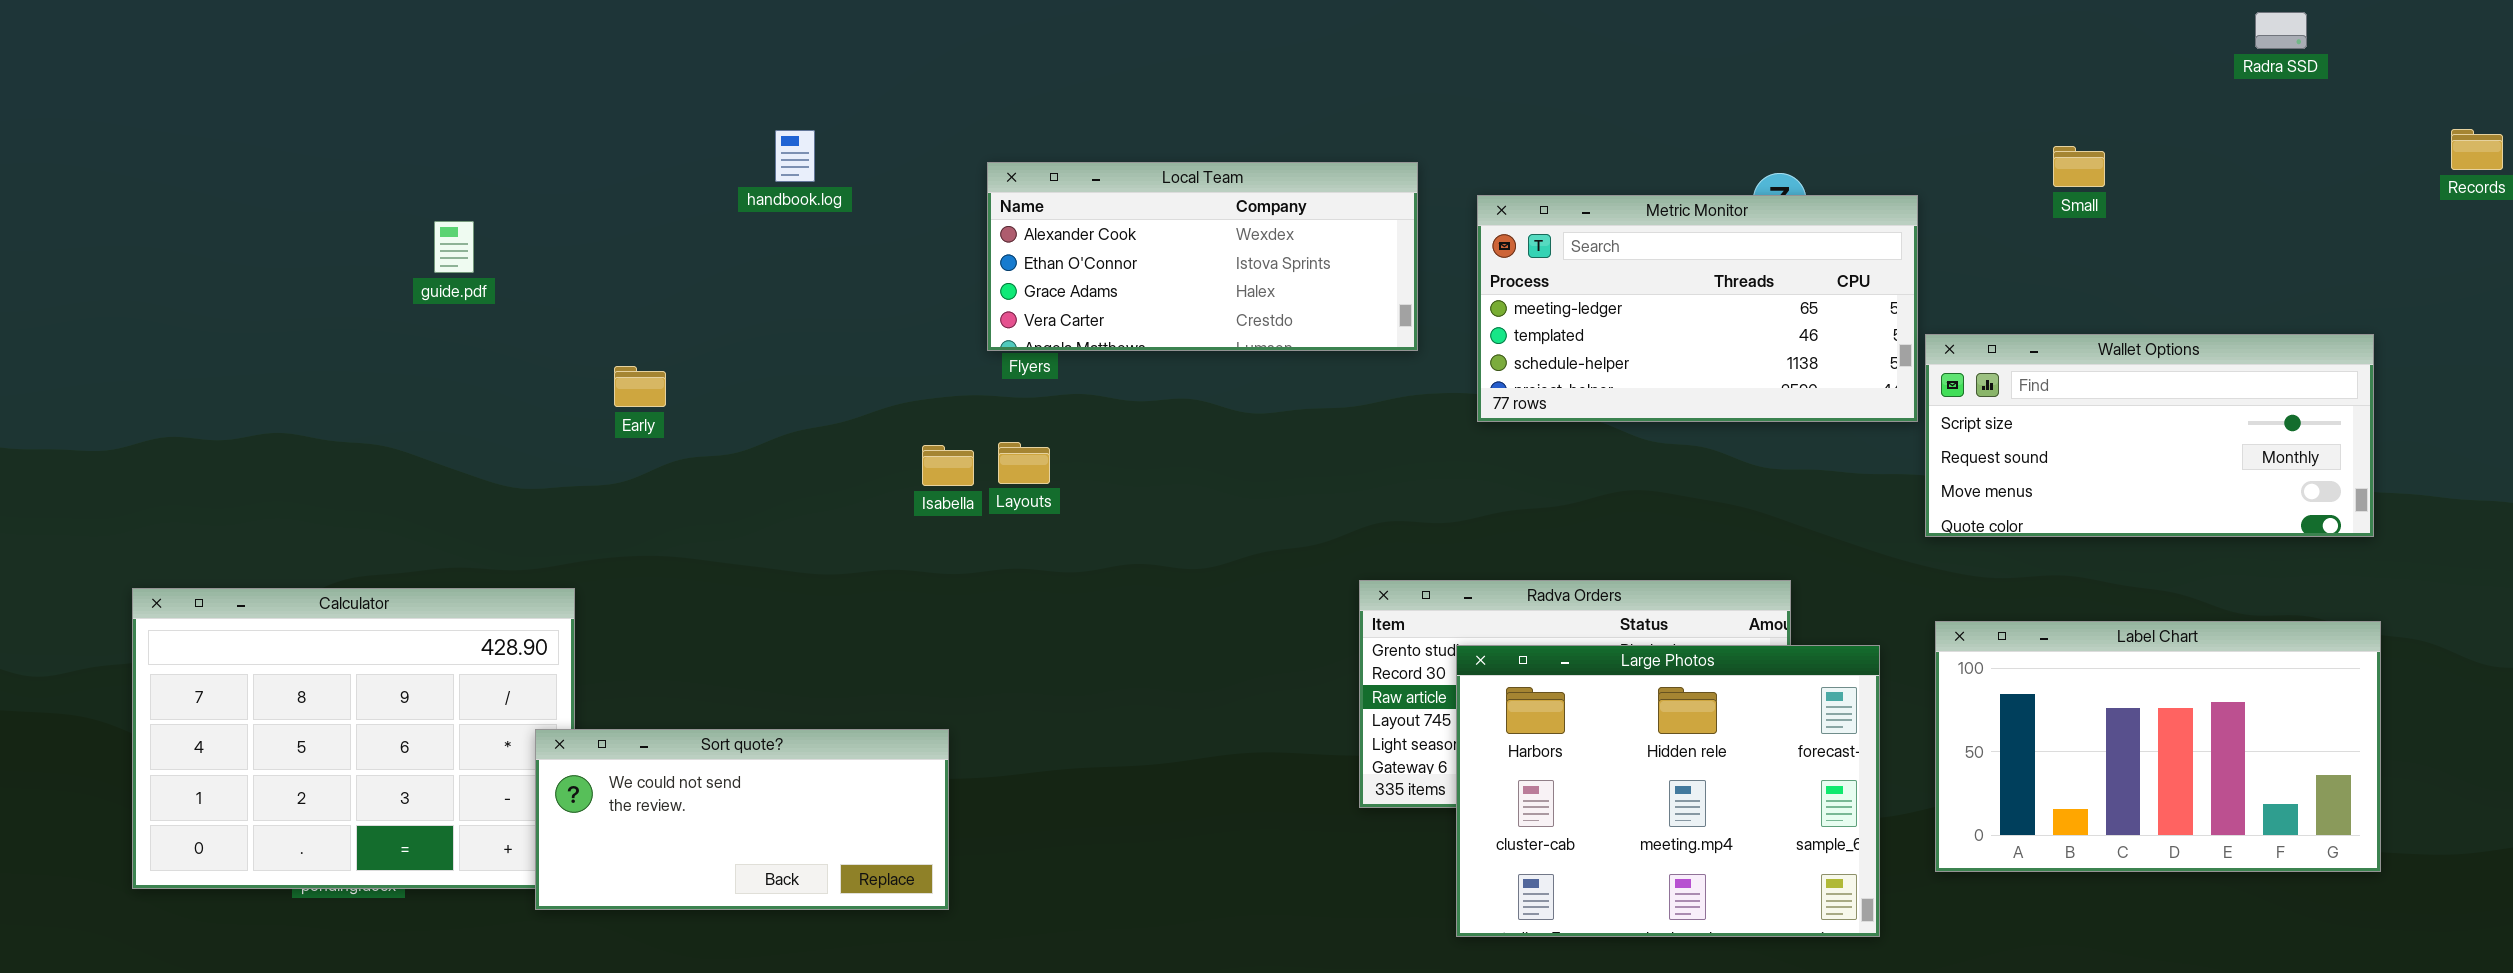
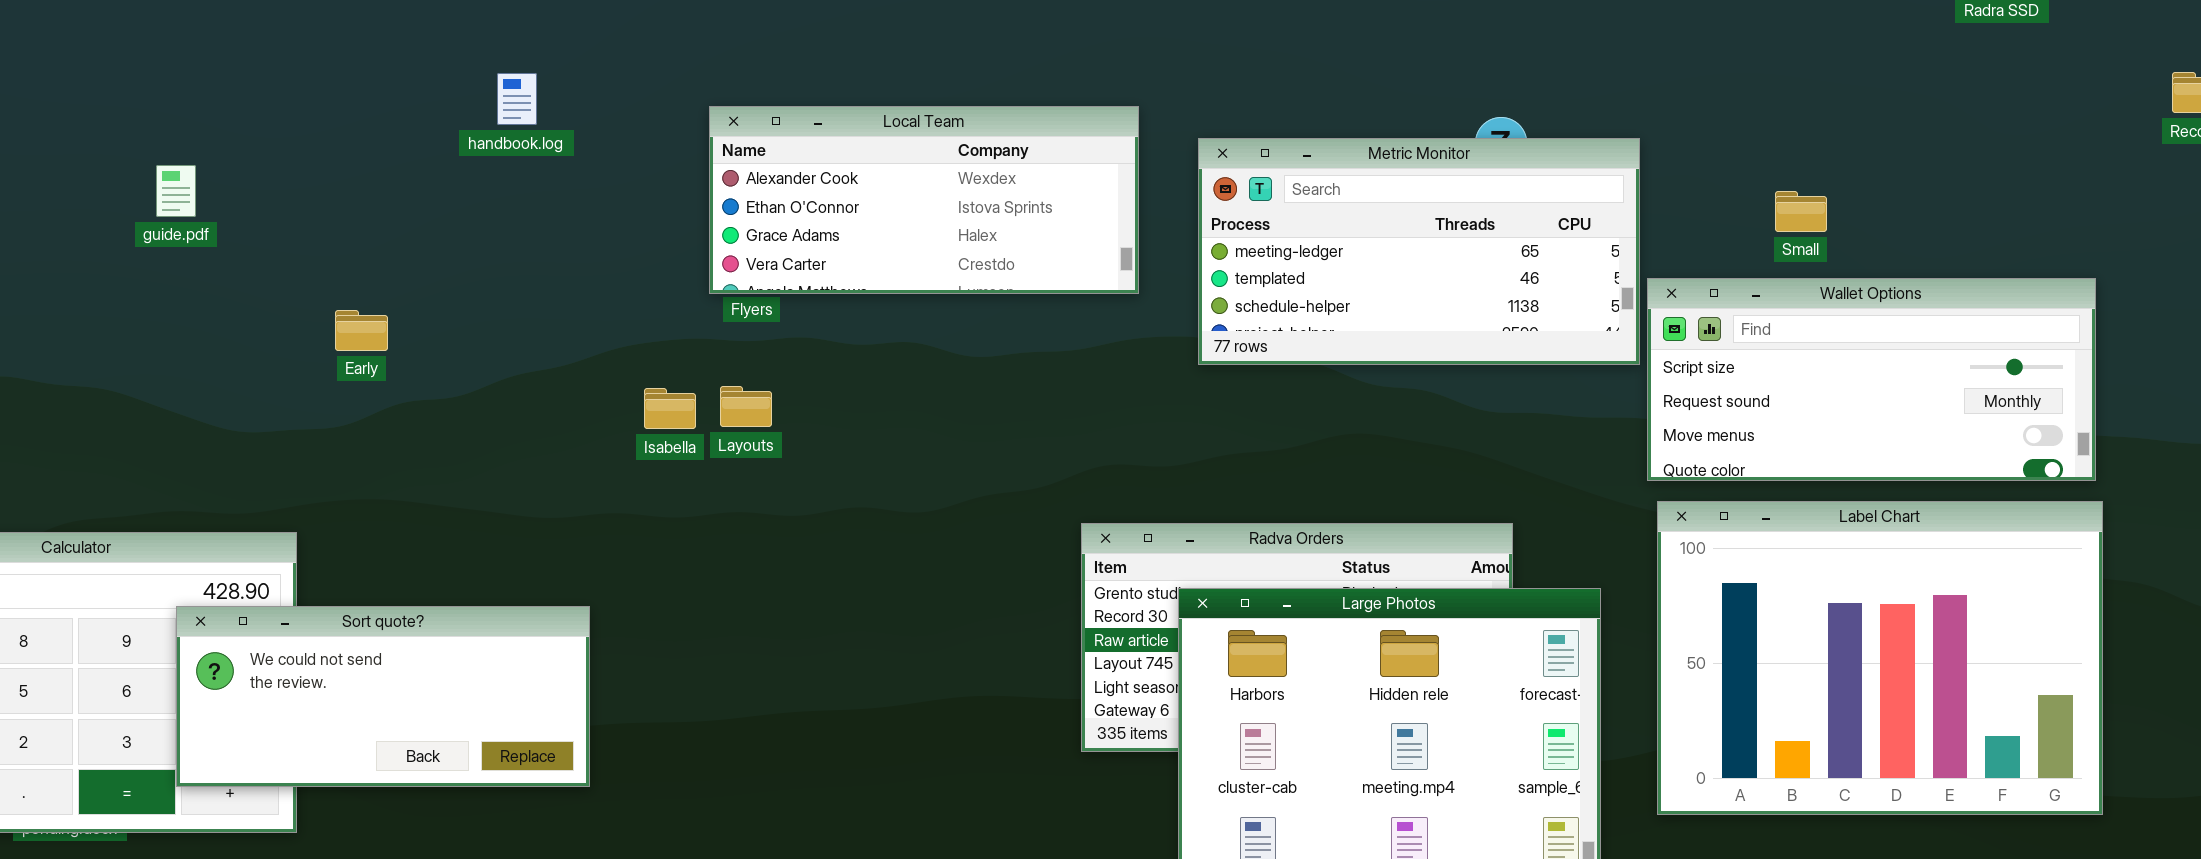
Small: [2053,146,2105,187] -> [1775,191,1827,232], moved
Label Chart: [1935,621,2381,872] -> [1657,501,2103,815], resized
Sort quote?: [535,729,949,910] -> [176,606,590,787], moved

